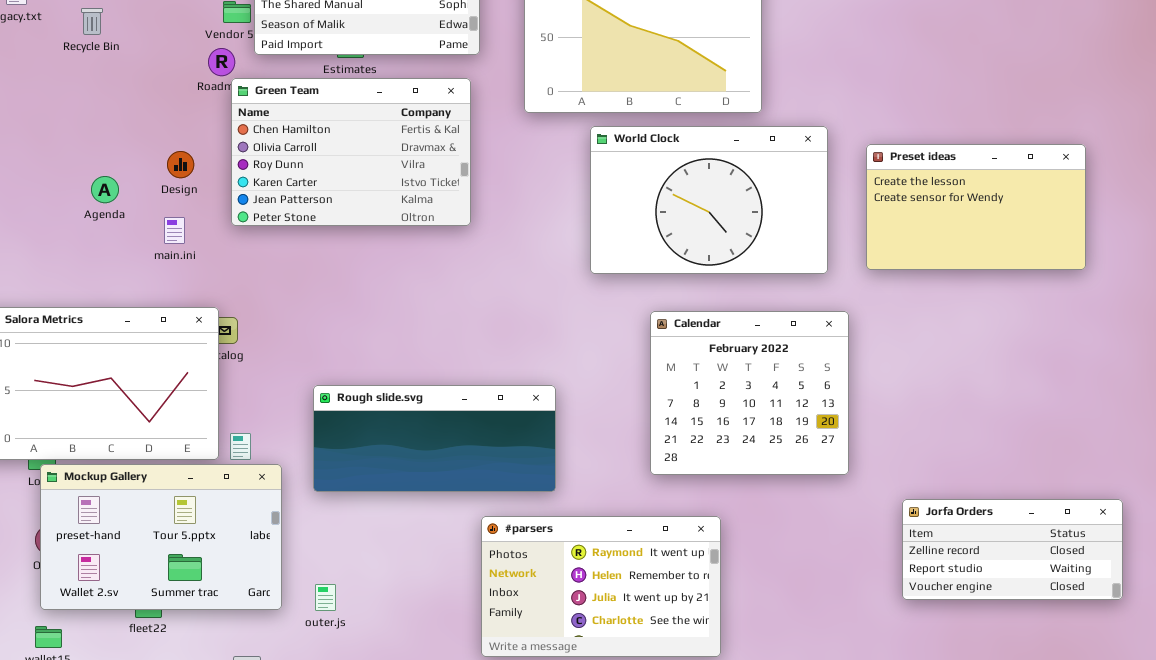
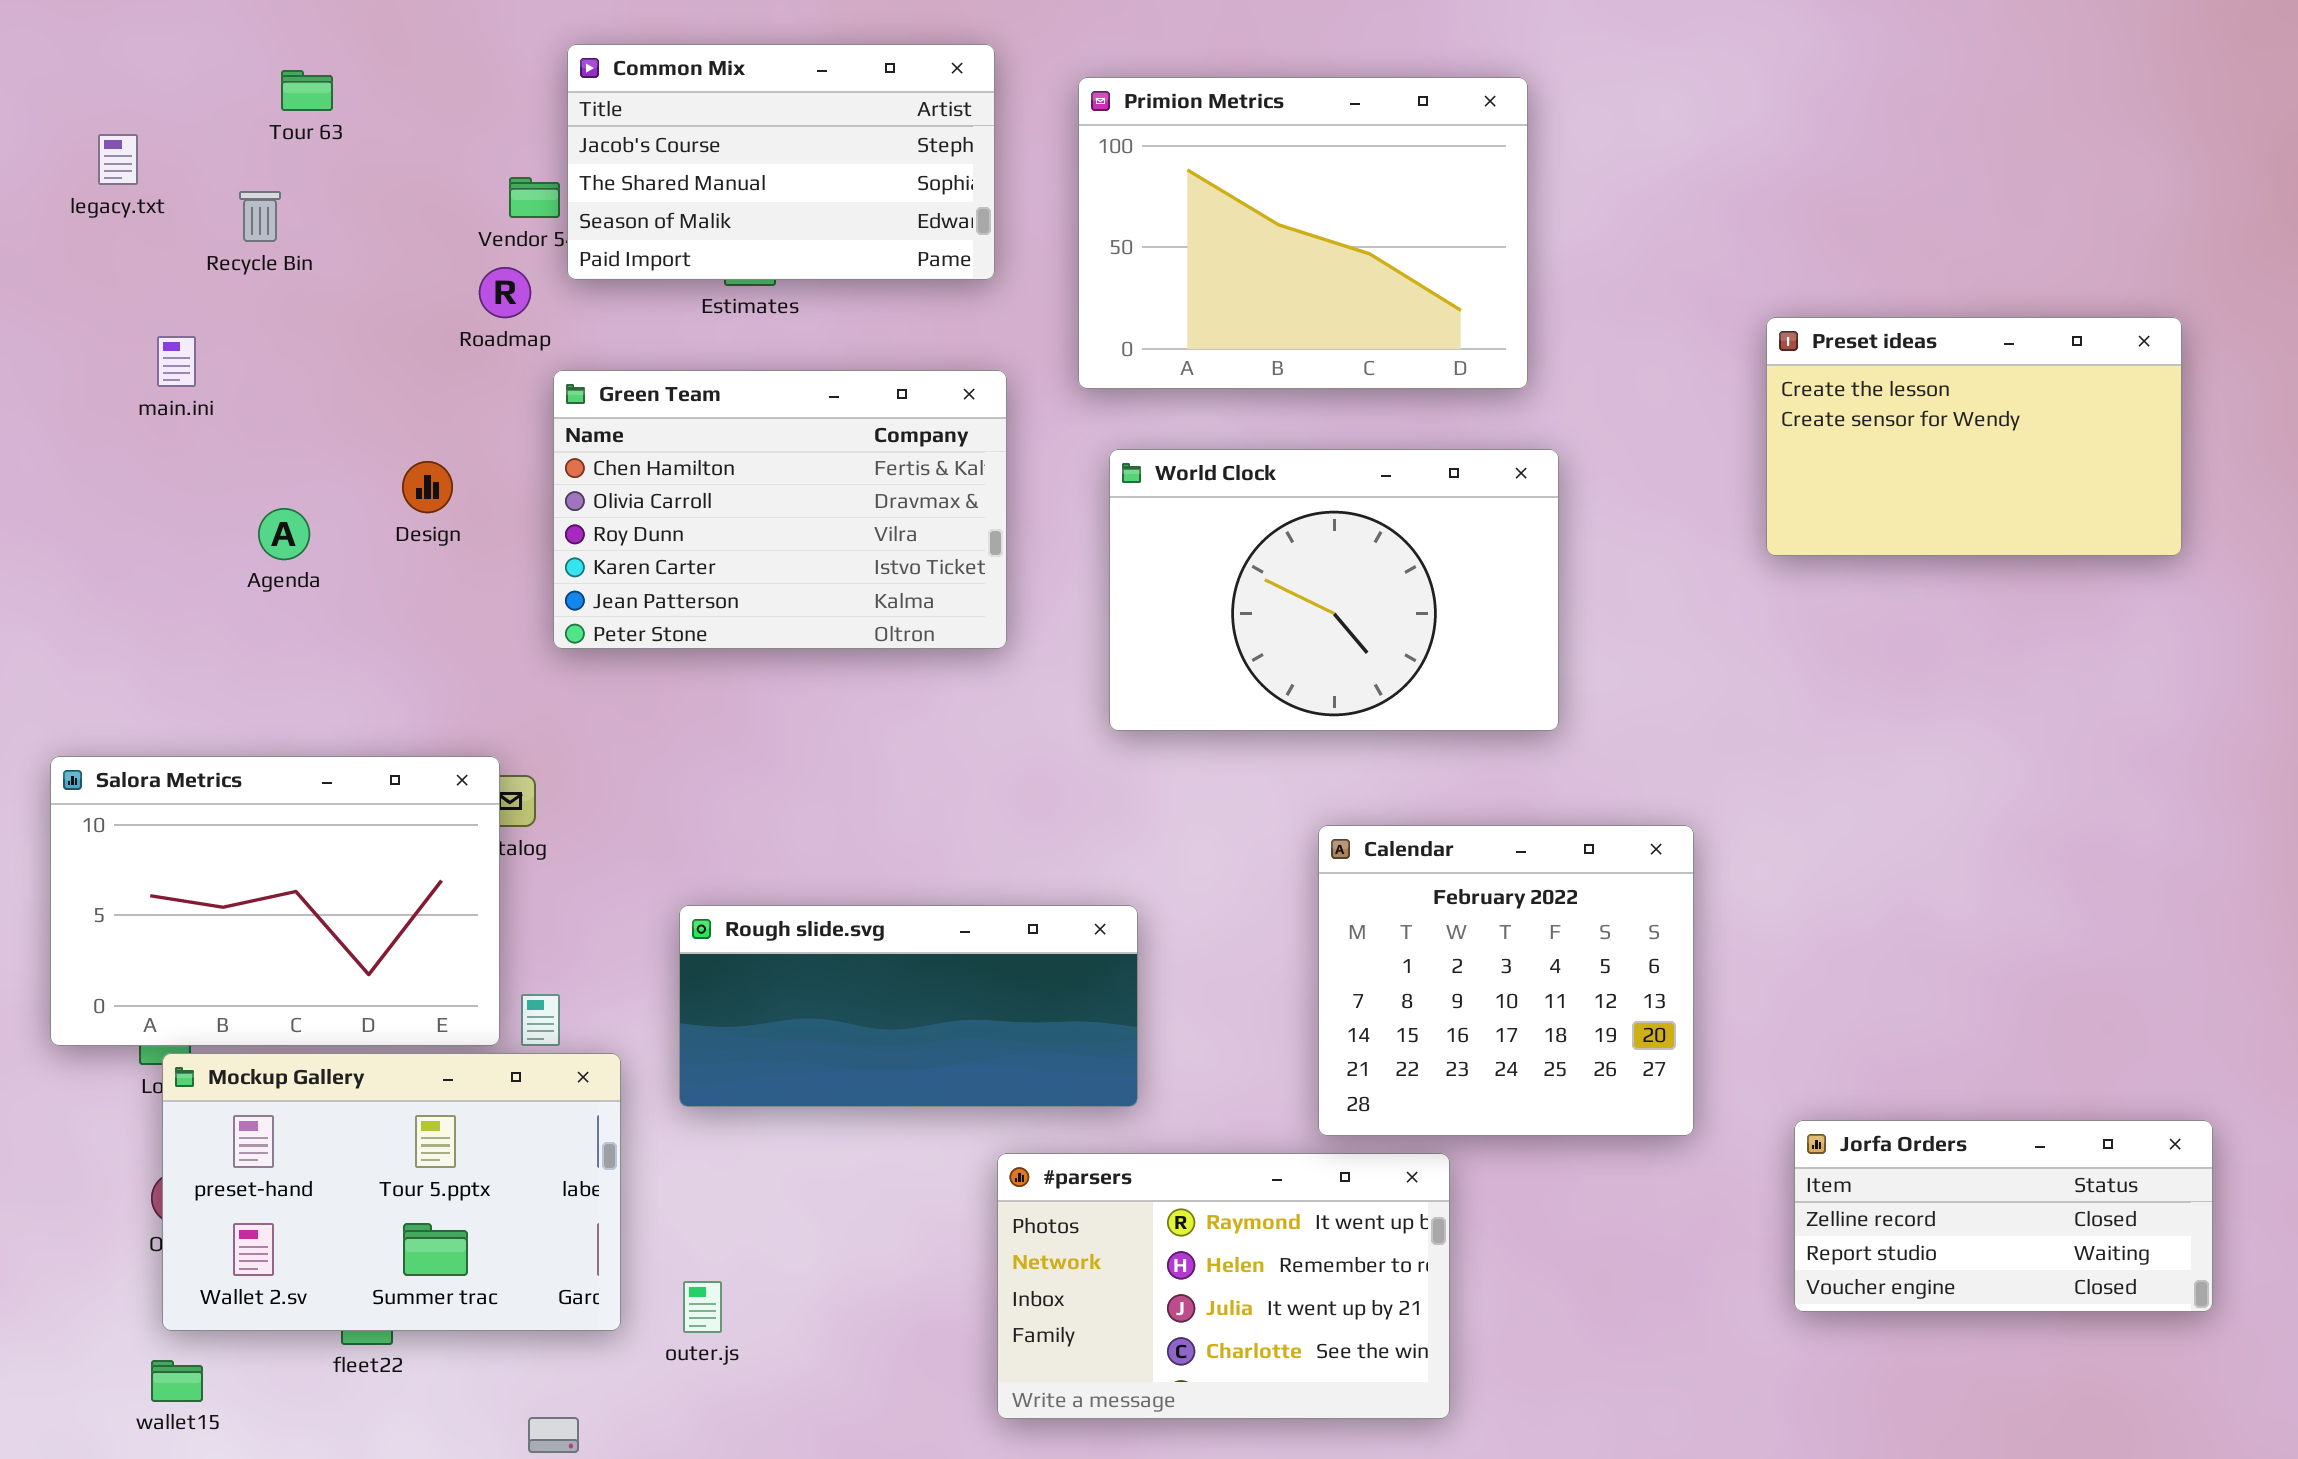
Green Team: [231,78,471,226] -> [553,370,1007,649], moved
World Clock: [590,126,828,274] -> [1109,449,1559,731], moved
Preset ideas: [866,144,1086,270] -> [1766,317,2182,556], moved
main.ini: [164,217,185,244] -> [157,336,196,387], moved
Calendar: [650,311,849,475] -> [1318,825,1694,1136], moved

